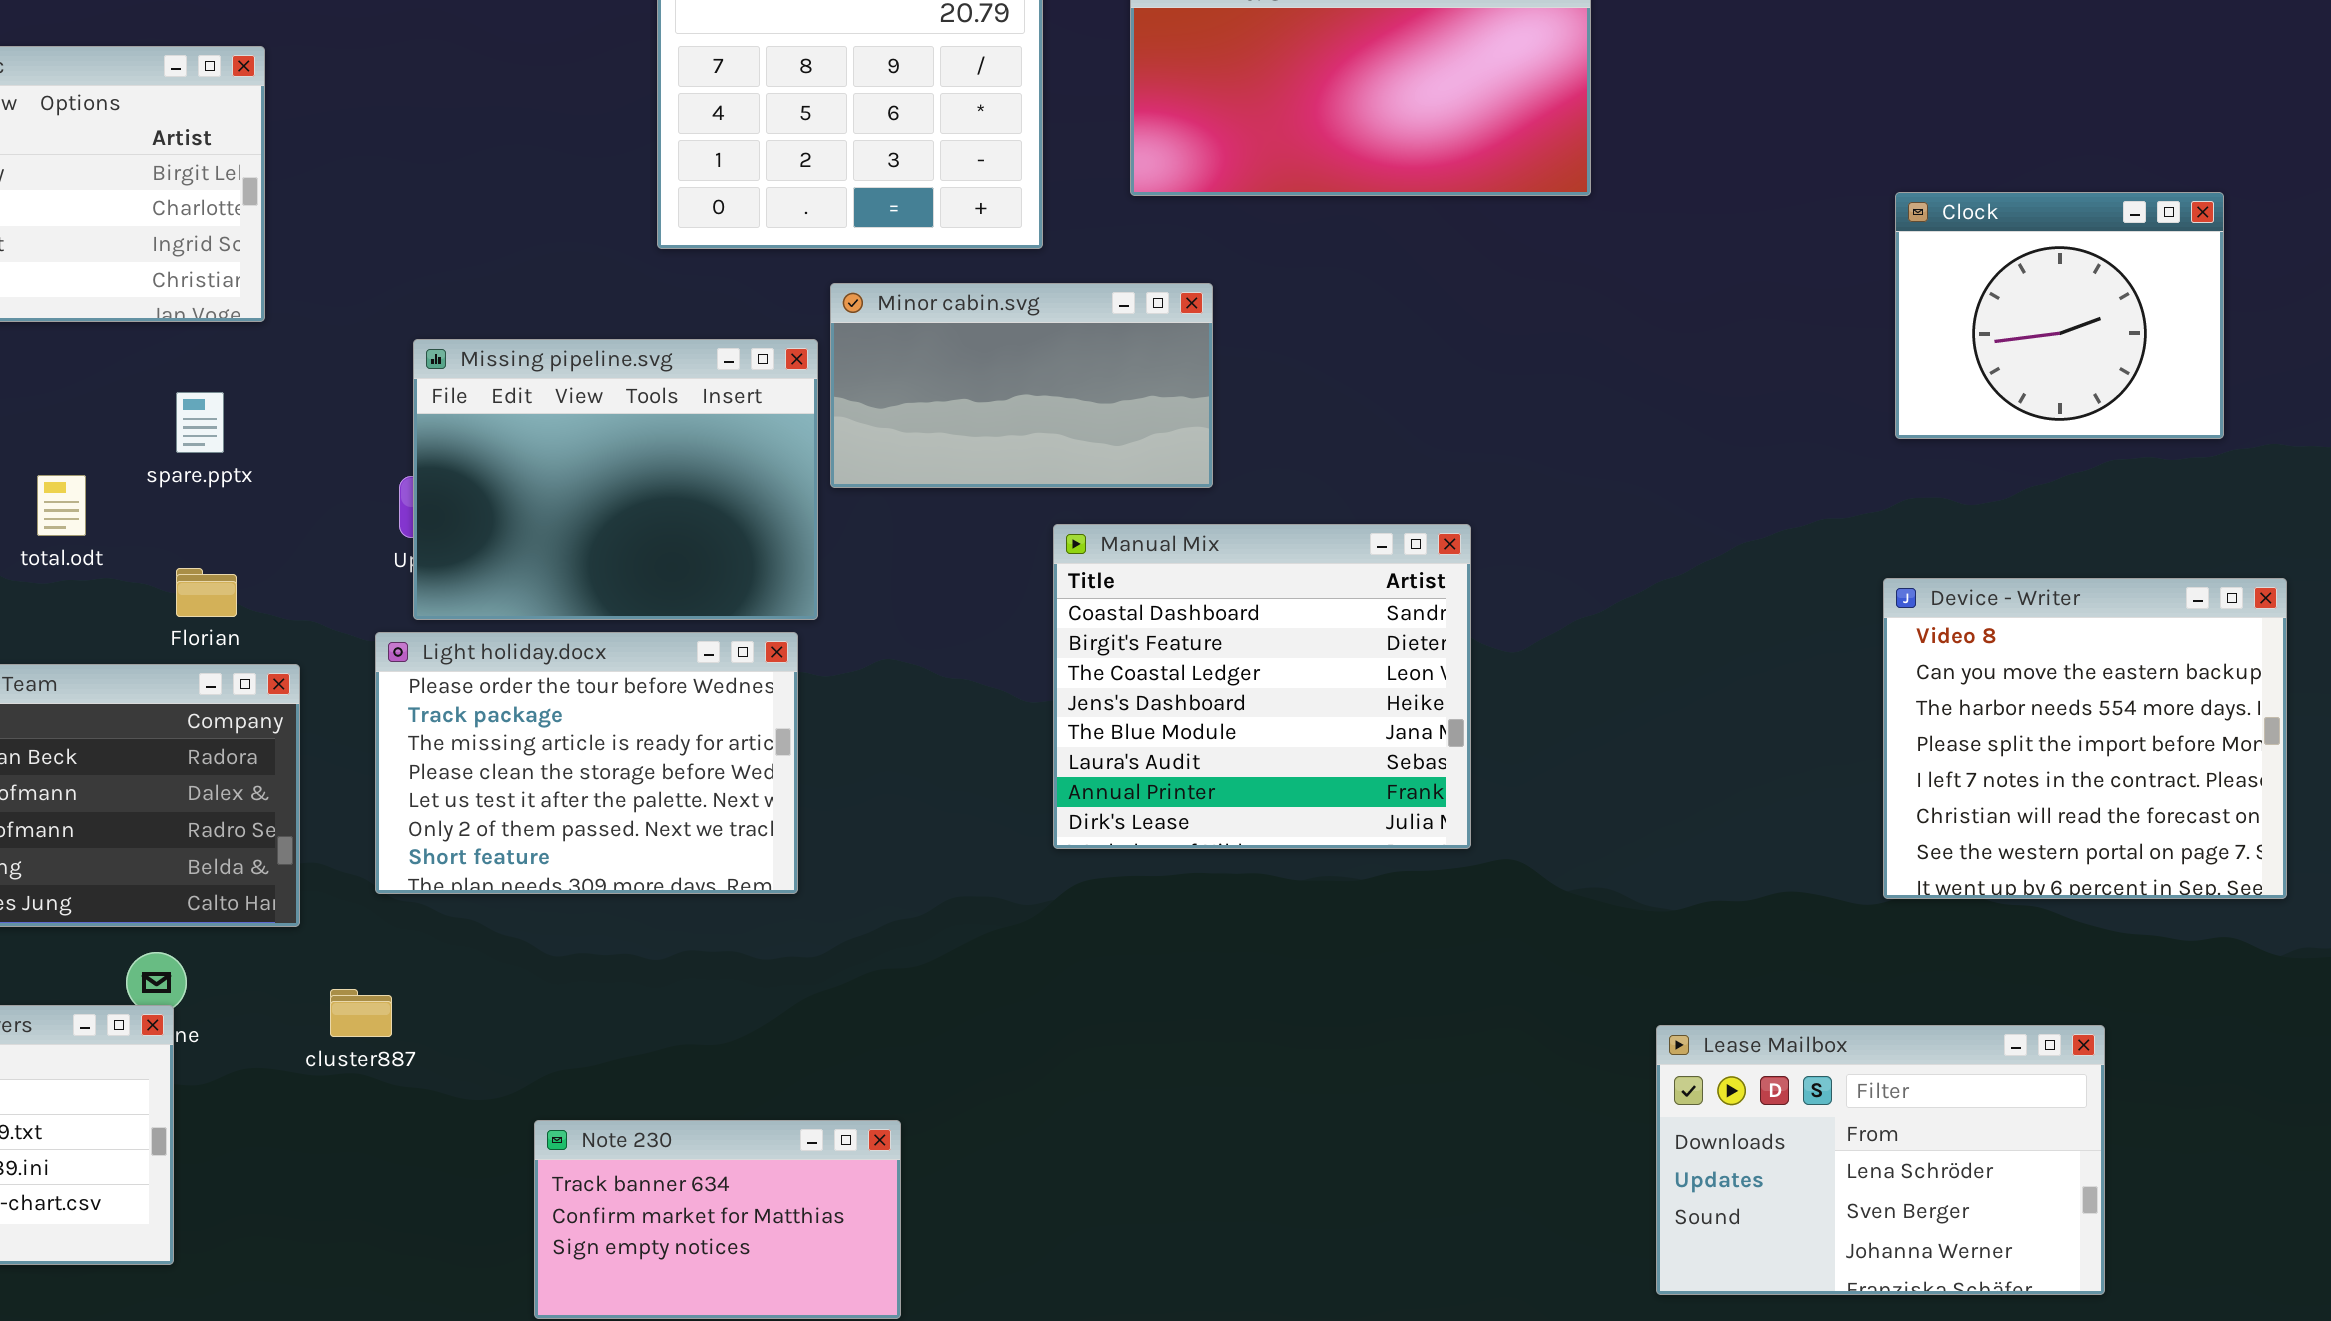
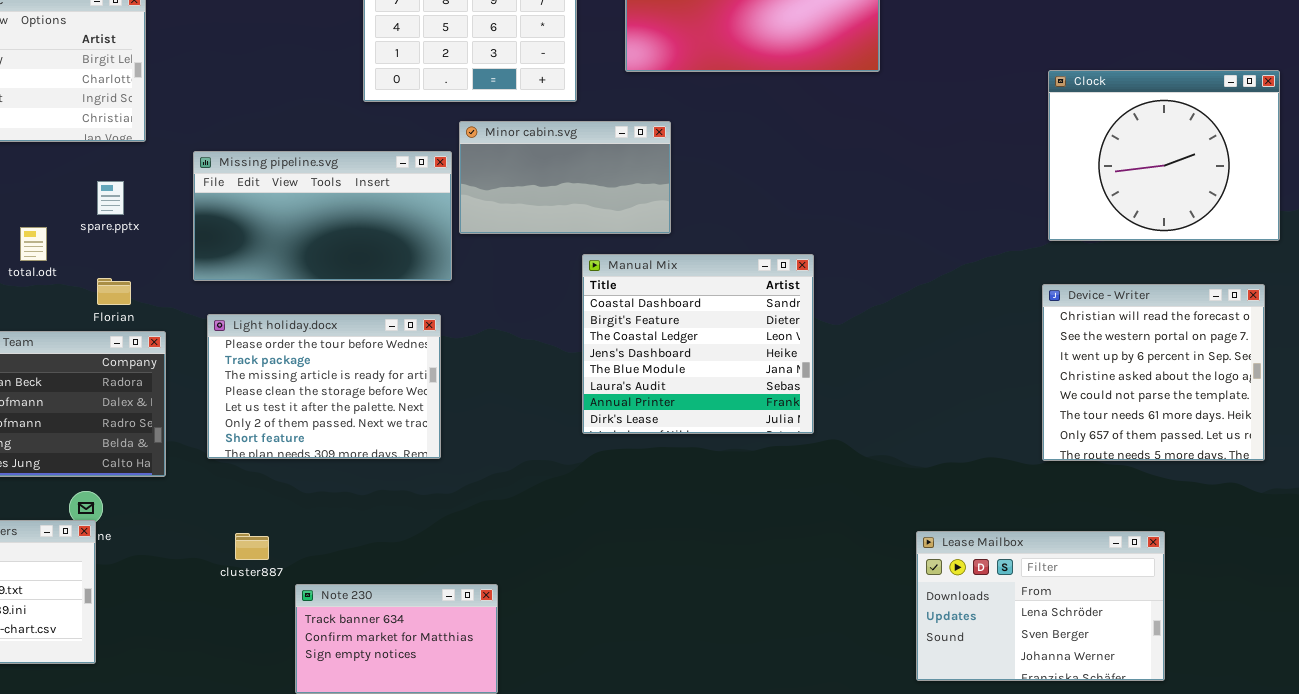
Clock: [1895,192,2224,439] -> [1048,70,1280,241], resized
Missing pipeline.svg: [413,339,818,620] -> [193,151,452,281], resized
Device - Writer: [1883,578,2287,899] -> [1042,284,1265,461], scrolled down 5 rows
cluster887: [330,989,392,1037] -> [235,533,269,560], moved

